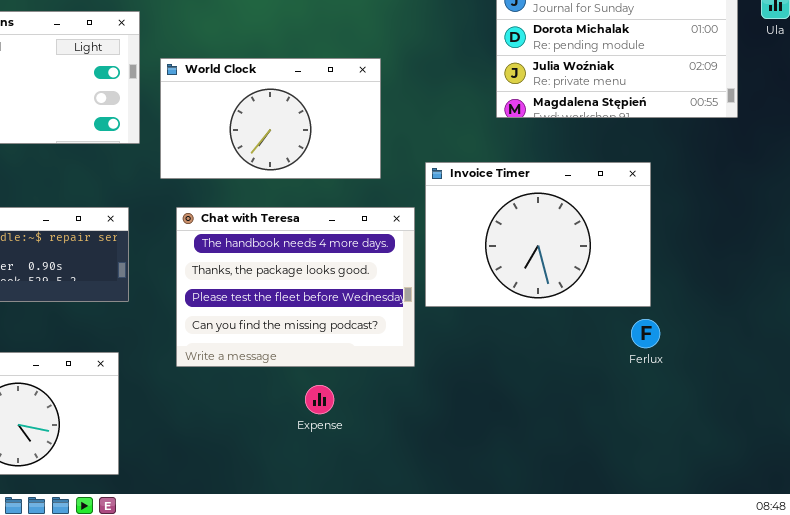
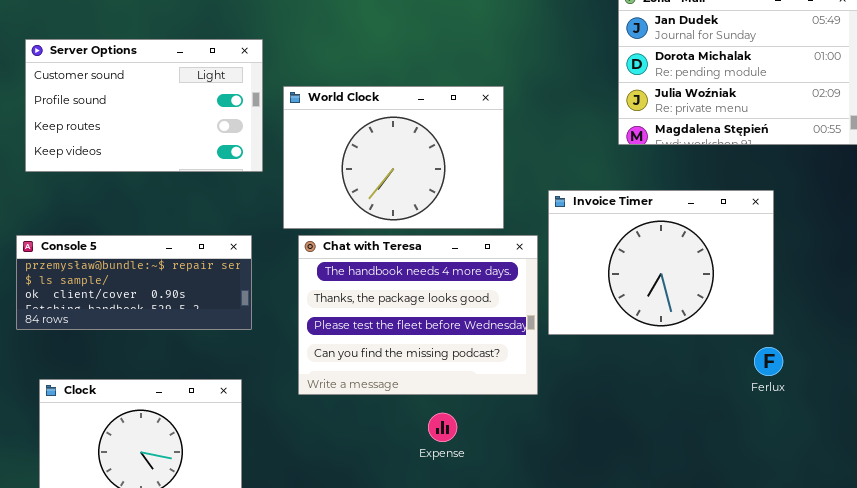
World Clock: [160,58,381,179] -> [283,86,504,229], resized

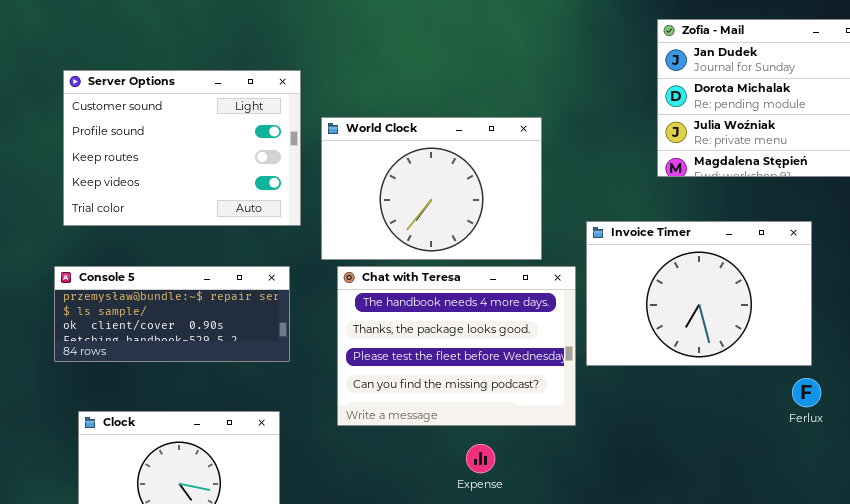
Server Options: [25,39,263,172] -> [63,70,301,226], resized

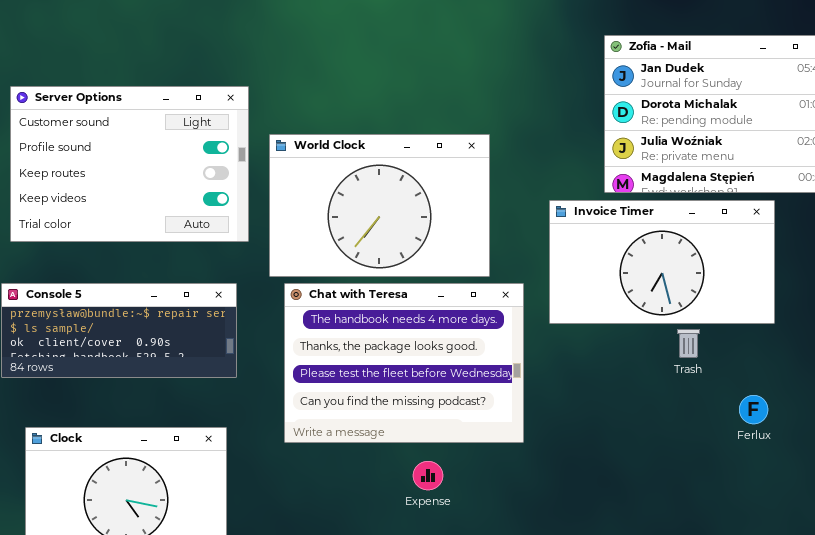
Invoice Timer: [586,221,812,366] -> [549,200,775,324], moved, resized

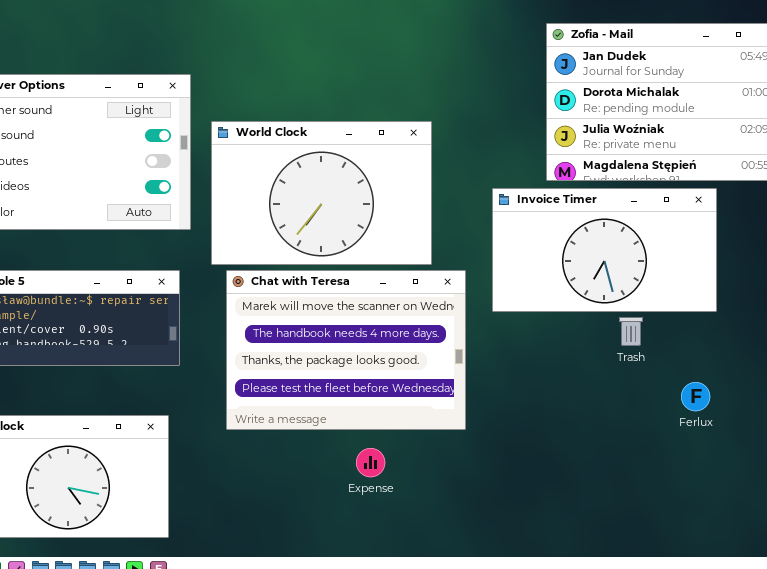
Chat with Teresa: [284,283,524,443] -> [226,270,466,430], scrolled up 1 row

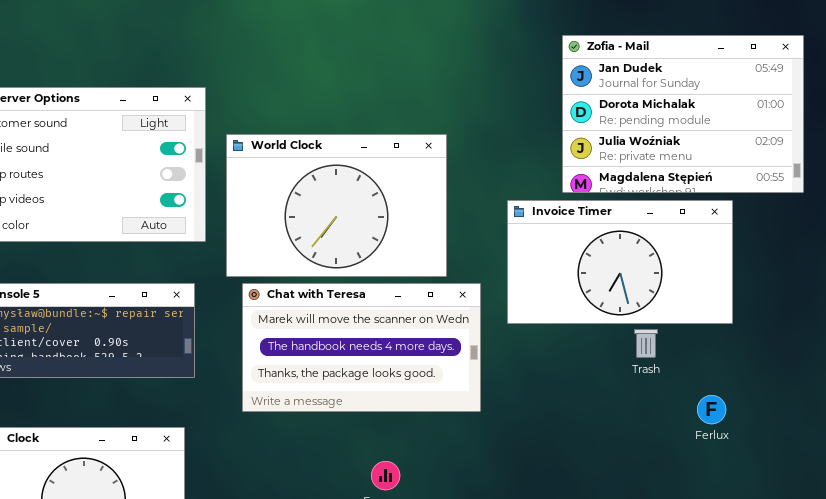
Chat with Teresa: [226,270,466,430] -> [242,283,481,412], resized

